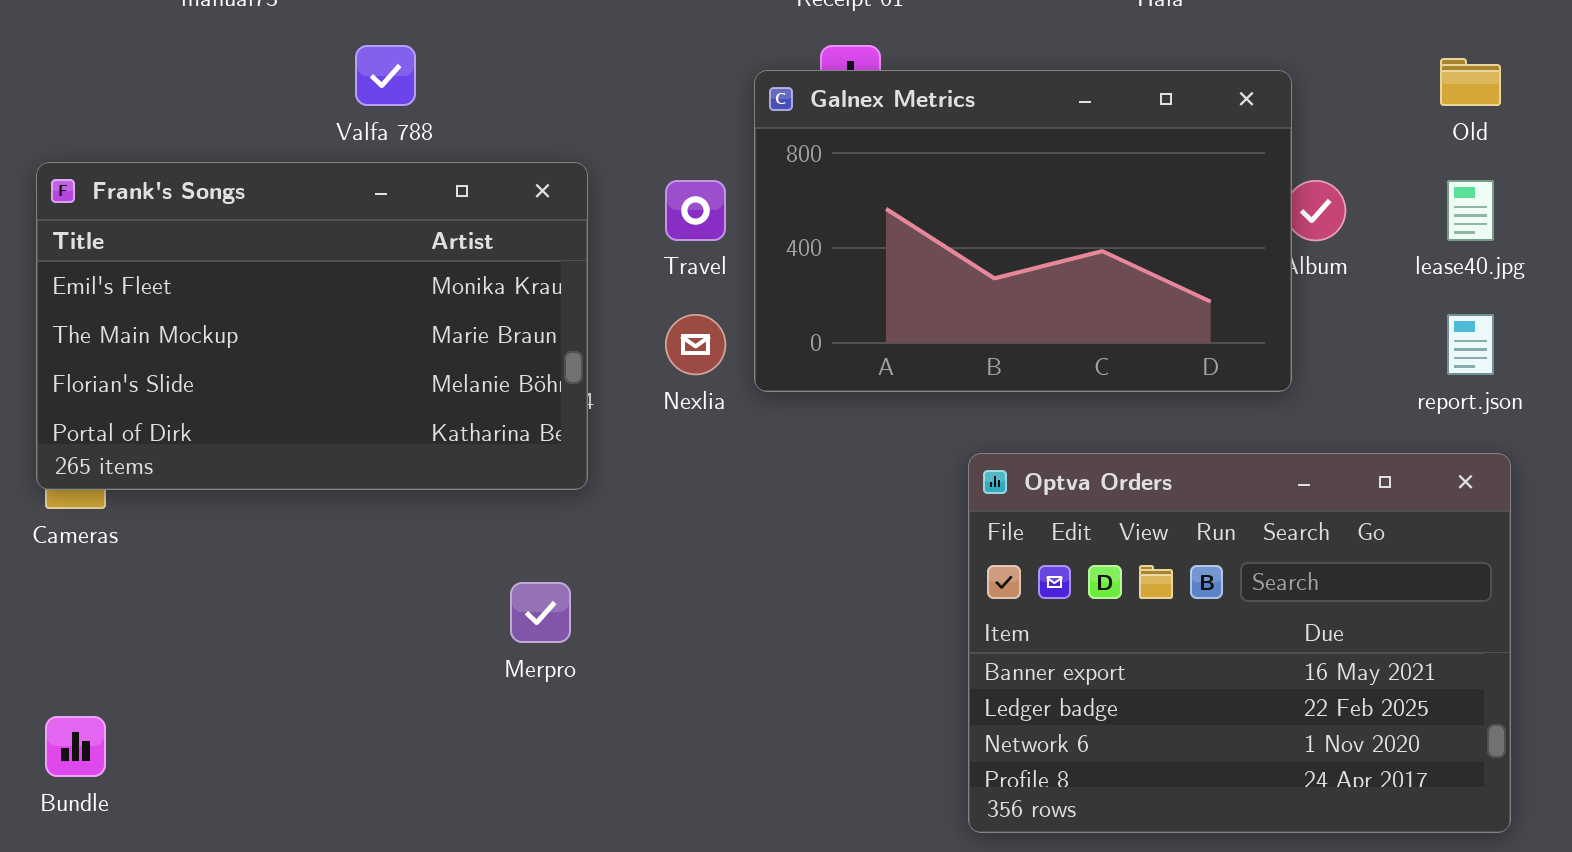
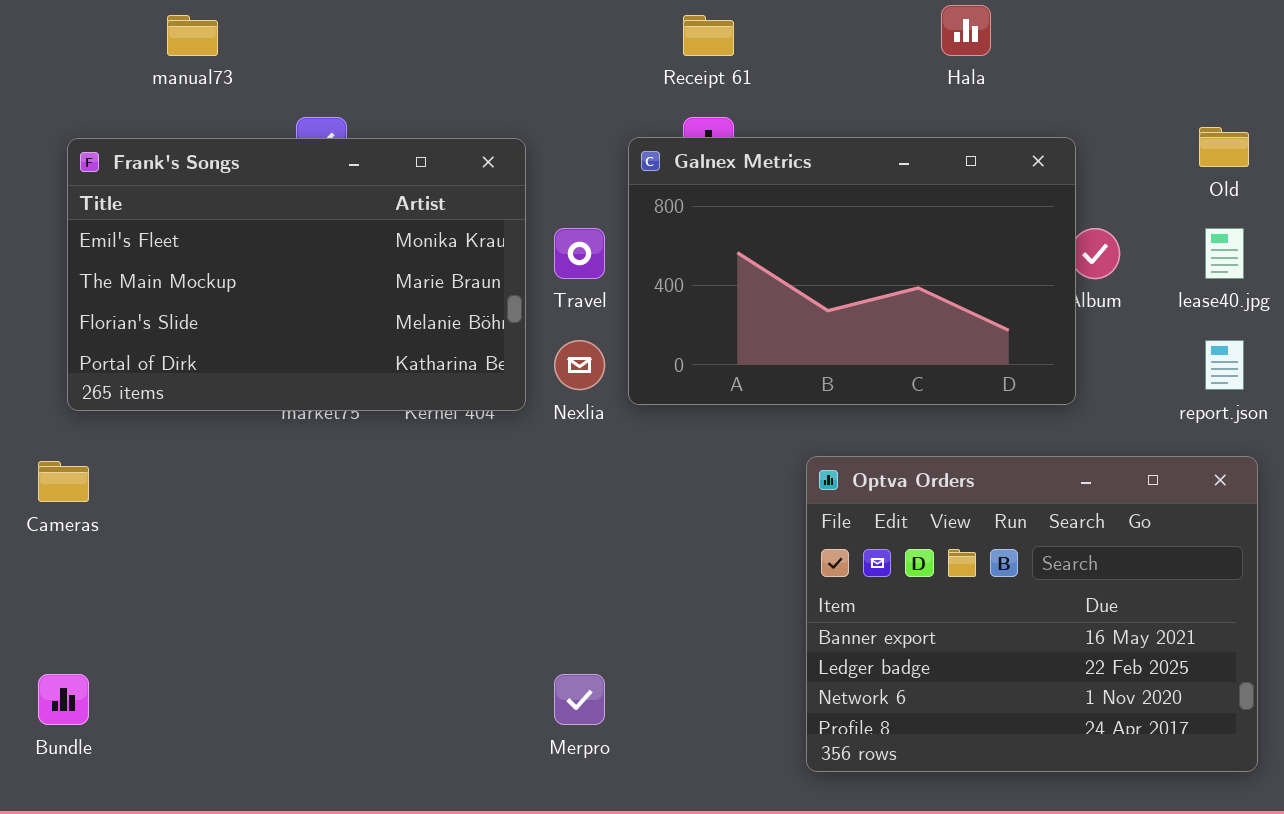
Frank's Songs: [36,162,588,490] -> [67,138,526,411], moved
Merpro: [510,582,571,643] -> [554,674,605,725], moved

